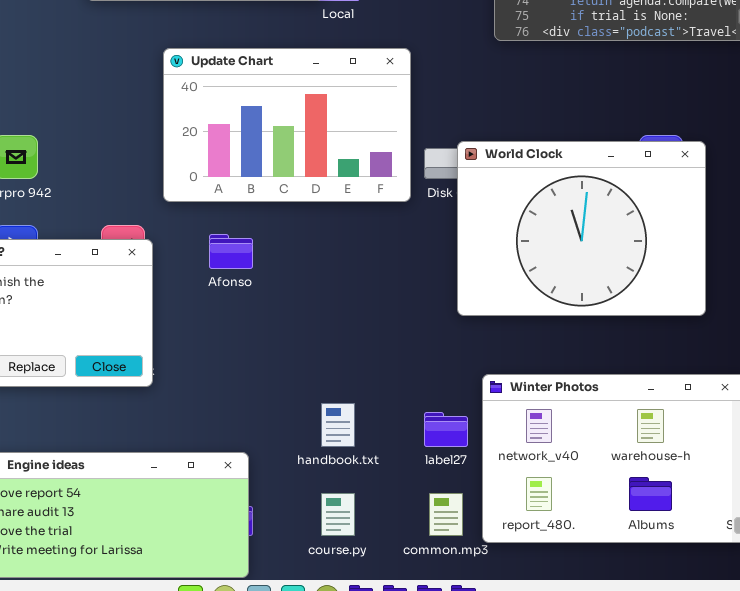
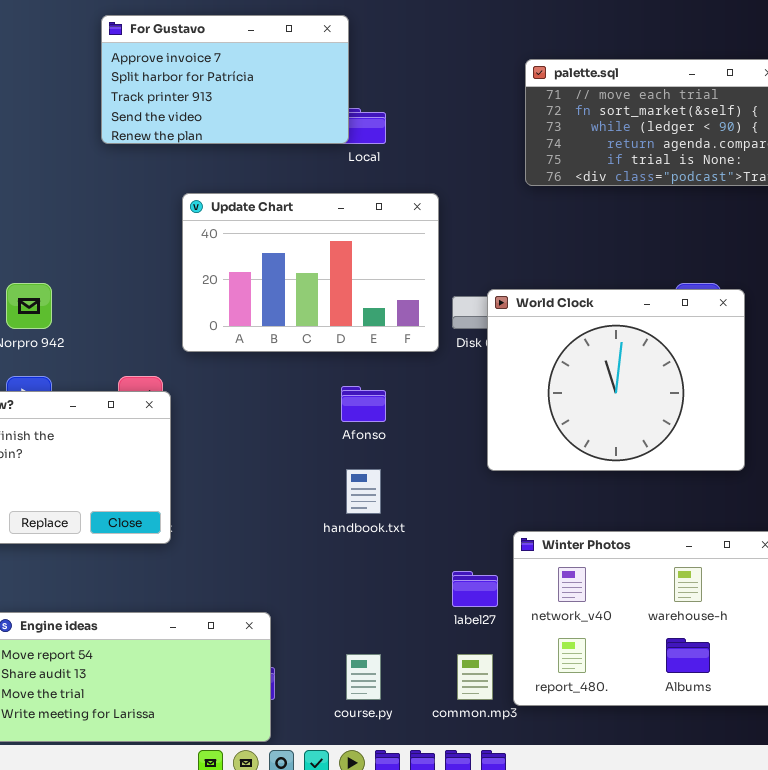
Afonso: [209,234,253,269] -> [341,386,386,422], moved
handbook.txt: [321,403,355,447] -> [346,469,381,514], moved

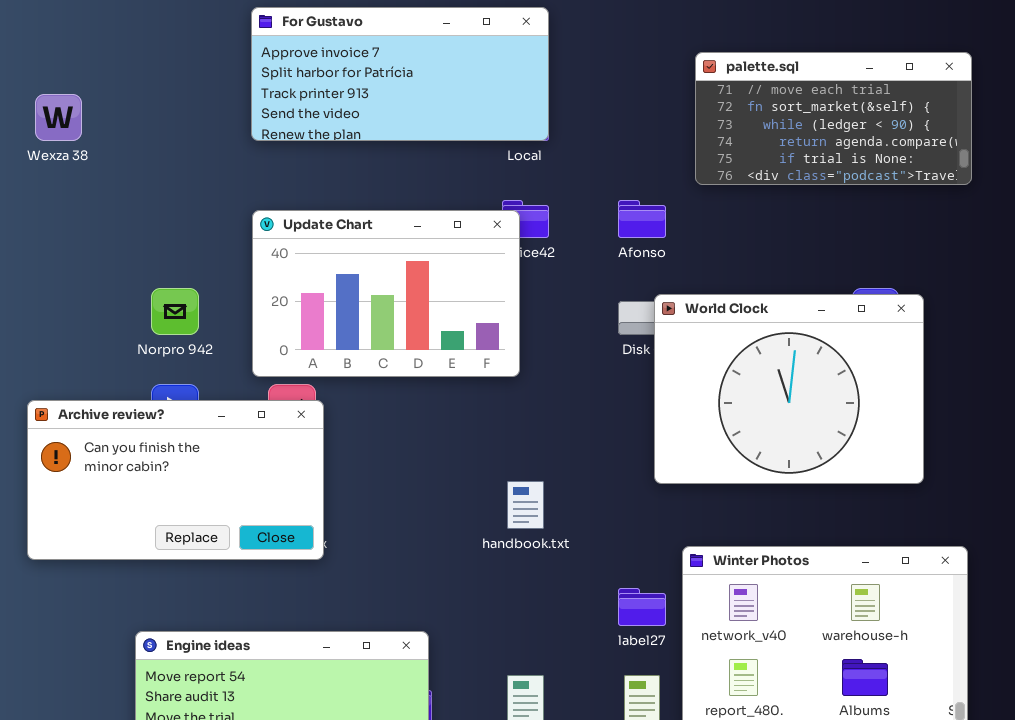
For Gustavo: [101,15,349,144] -> [251,7,549,141], resized
Update Chart: [182,193,439,352] -> [252,210,520,377], moved
Afonso: [341,386,386,422] -> [618,200,666,238], moved

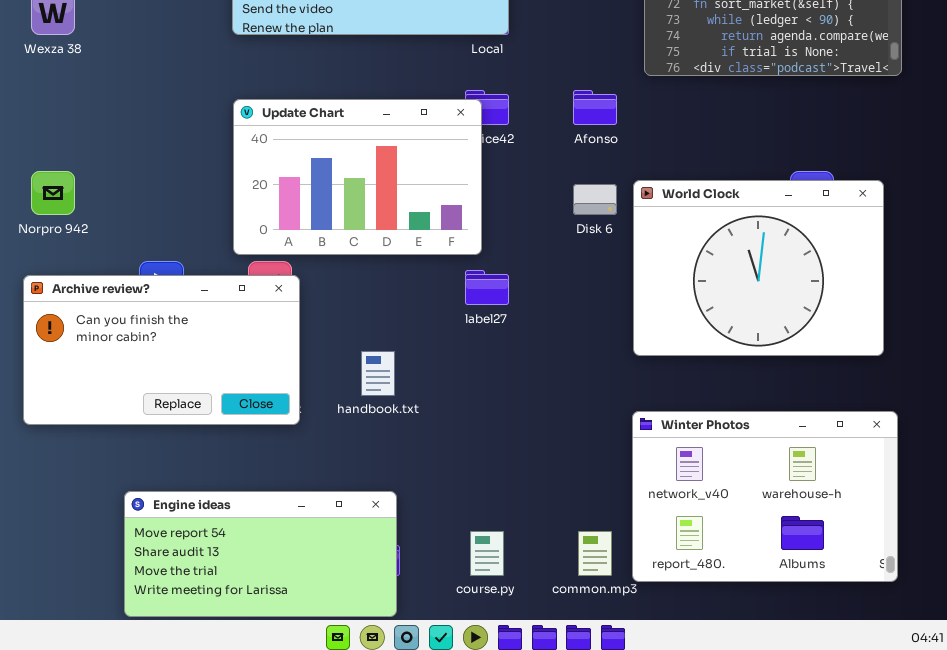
Norpro 942: [151,288,199,335] -> [31,171,75,215], moved
World Clock: [654,294,924,484] -> [633,180,884,356], moved
handbook.txt: [507,481,544,529] -> [361,351,395,396], moved
label27: [618,588,666,626] -> [465,270,509,305], moved

